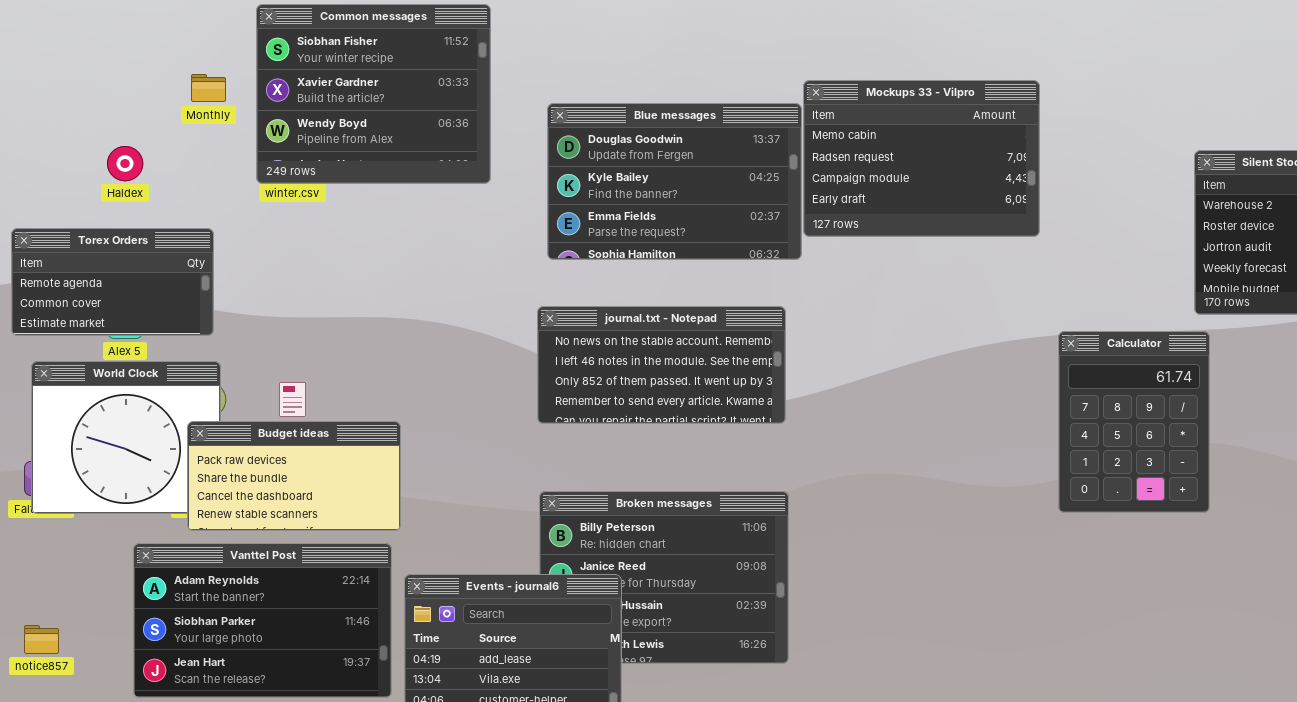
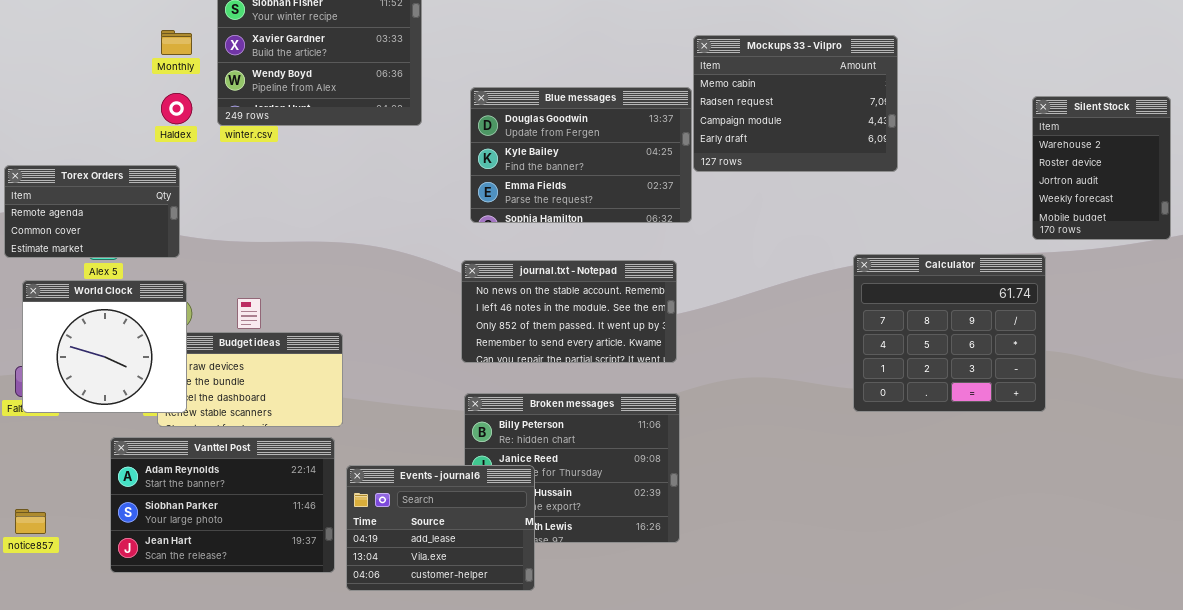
Blue messages: [547,103,802,260] -> [470,87,692,223], moved
Haldex: [107,146,143,181] -> [161,93,192,124], moved
journal.txt - Notepad: [537,306,786,424] -> [461,260,677,363], moved
Calculator: [1058,331,1210,513] -> [853,254,1046,412], resized
World Clock: [31,361,221,514] -> [22,280,187,413], raised

